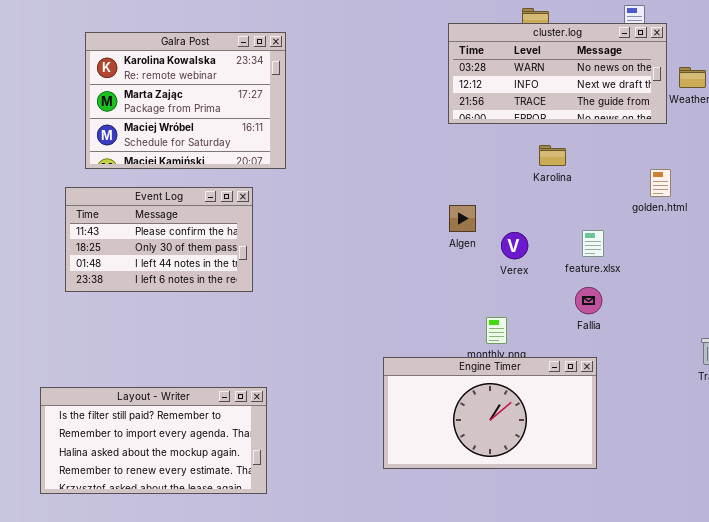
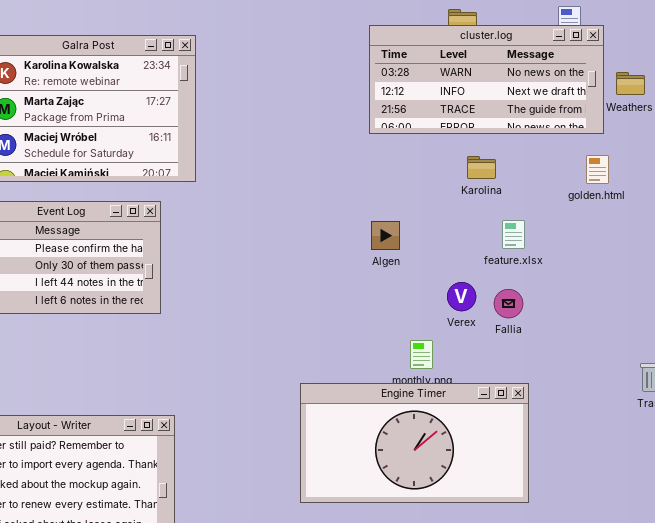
golden.html: [650,169,671,197] -> [586,155,609,184], moved
feature.xlsx: [582,230,604,257] -> [502,220,525,249], moved
Verex: [501,232,528,259] -> [447,282,476,311], moved
Fallia: [575,287,602,314] -> [494,289,523,318], moved

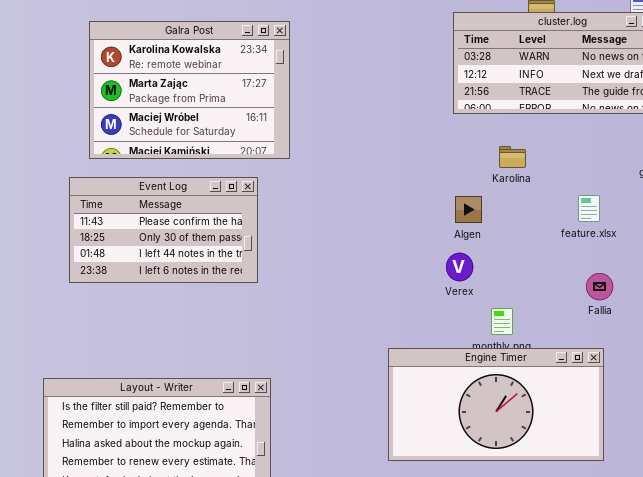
Karolina: [467,156,496,179] -> [499,146,526,168], moved
Verex: [447,282,476,311] -> [446,253,473,281], moved
Fallia: [494,289,523,318] -> [586,273,613,300], moved

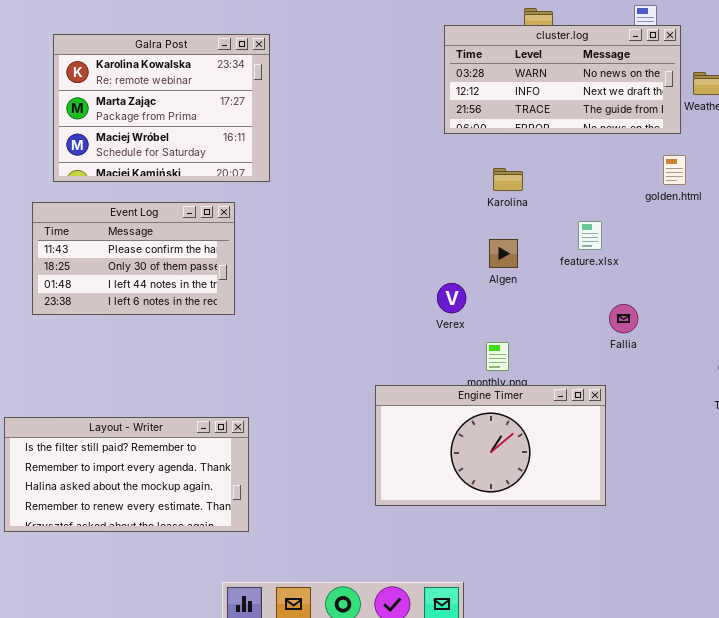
Algen: [455,196,482,223] -> [489,239,518,268], moved
Fallia: [586,273,613,300] -> [609,304,638,333], moved

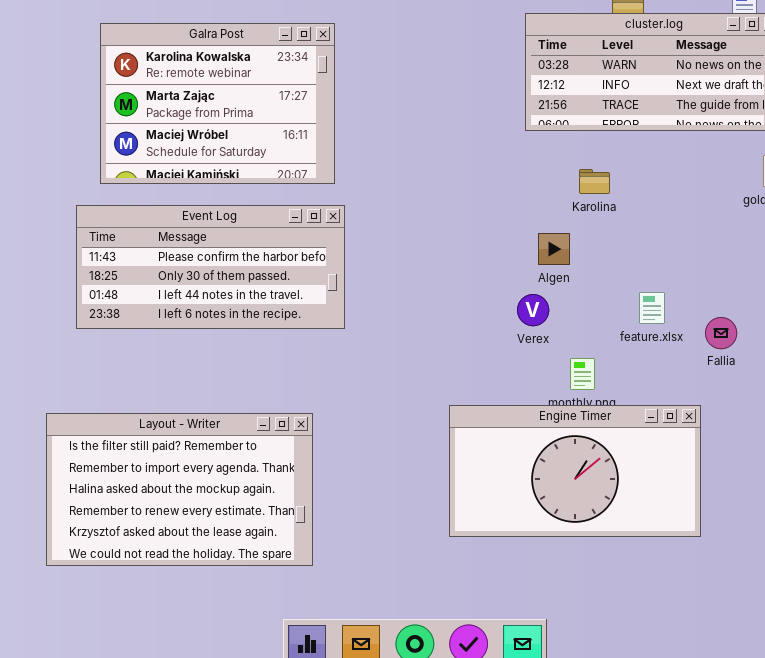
Event Log: [32,202,235,315] -> [76,205,345,329], resized
feature.xlsx: [578,221,602,250] -> [639,292,665,324], moved
Algen: [489,239,518,268] -> [538,233,570,265], moved
Layout - Writer: [4,417,249,532] -> [46,413,313,566], resized

